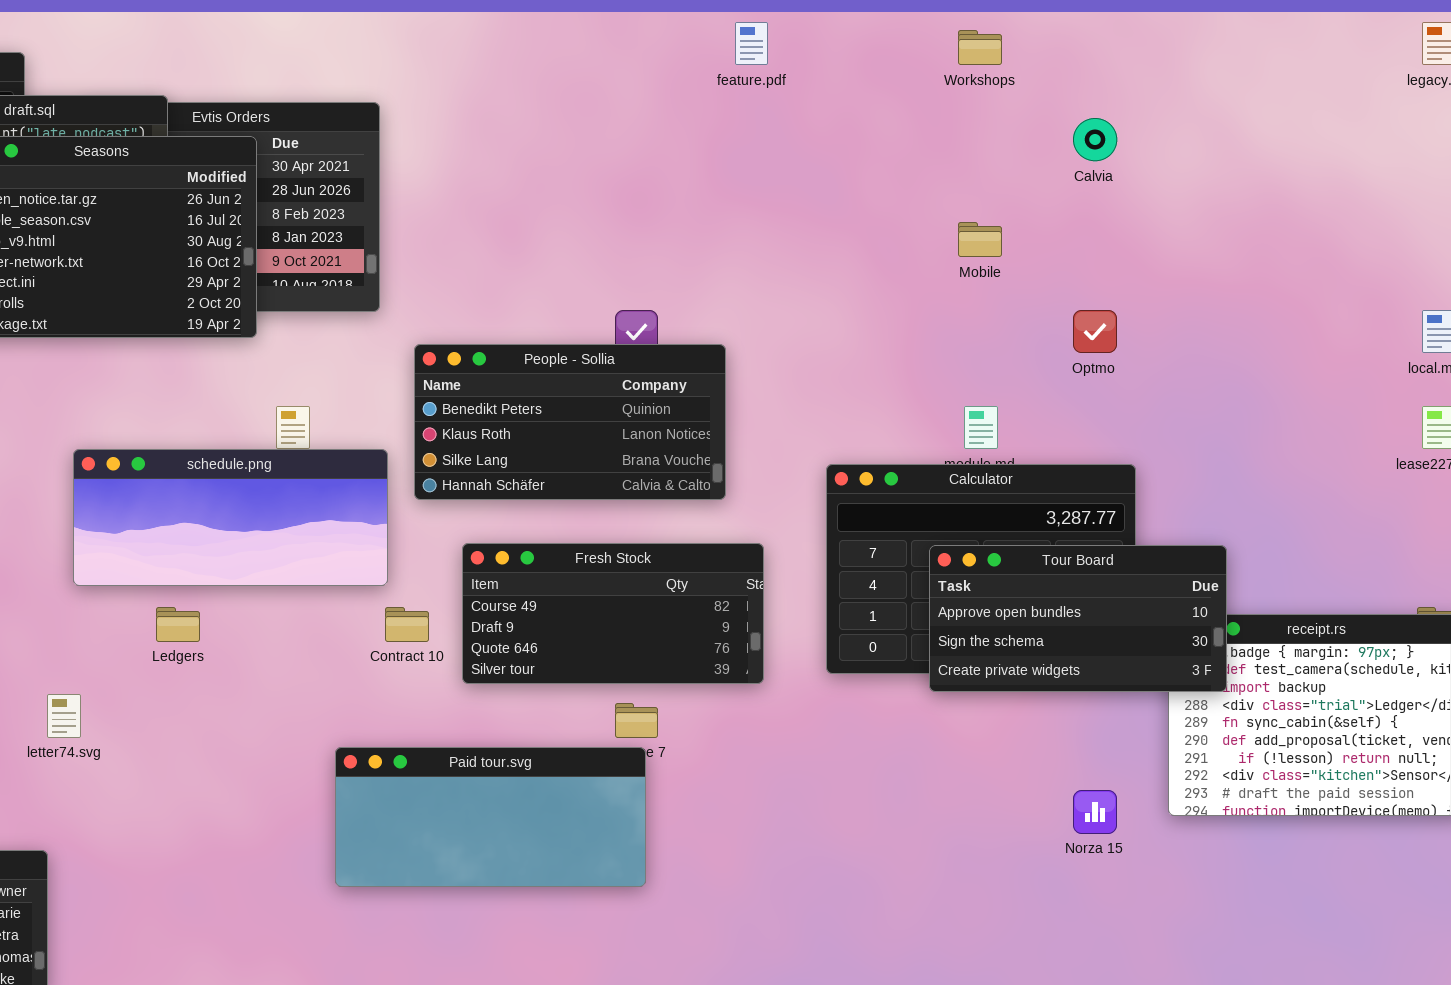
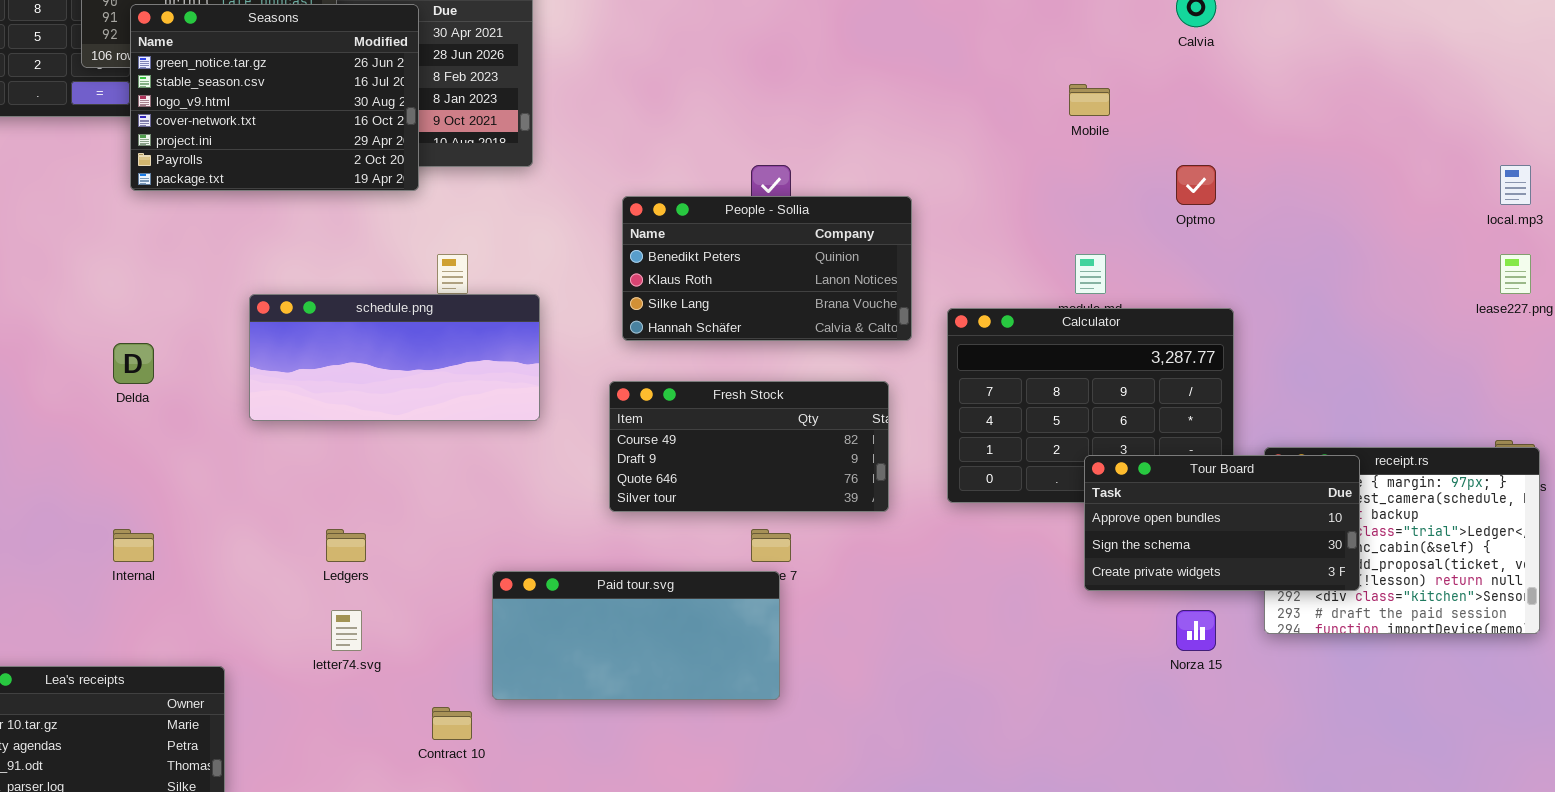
People - Sollia: [414,344,726,500] -> [622,196,912,341], moved
Tour Board: [929,545,1227,692] -> [1084,455,1360,591], moved
Ledgers: [156,607,200,642] -> [326,529,366,562], moved
Contract 10: [385,607,429,642] -> [432,707,472,740], moved
letter74.svg: [47,694,81,738] -> [331,610,362,651], moved

